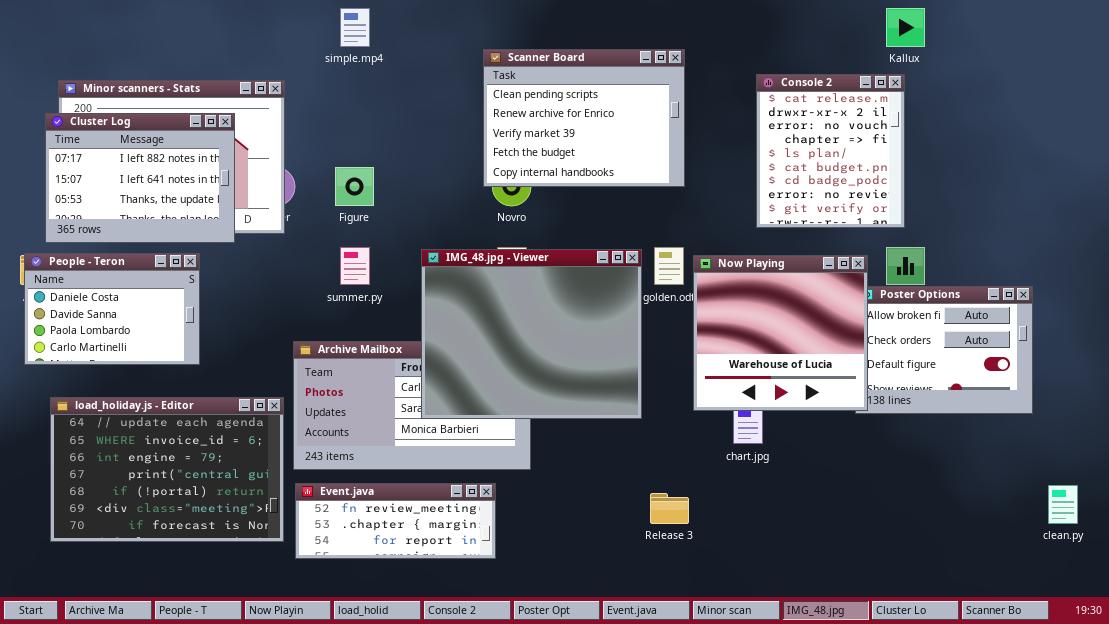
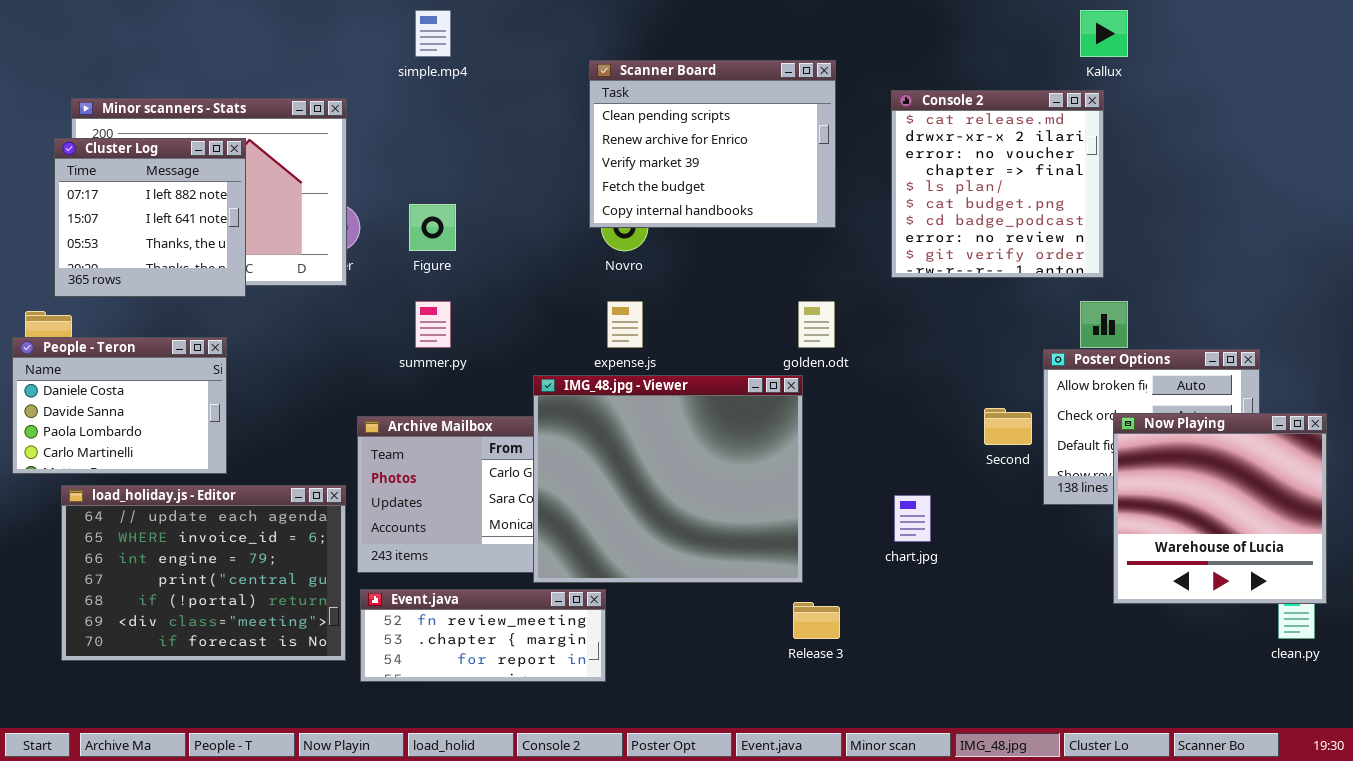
Console 2: [756,74,905,228] -> [891,90,1104,278], resized
Cluster Log: [45,113,235,243] -> [54,138,246,297], resized
IMG_48.jpg - Viewer: [421,249,642,419] -> [533,375,803,583], moved
People - Teron: [24,253,200,365] -> [12,337,227,474], moved
Now Playing: [693,255,868,411] -> [1113,413,1327,604], moved

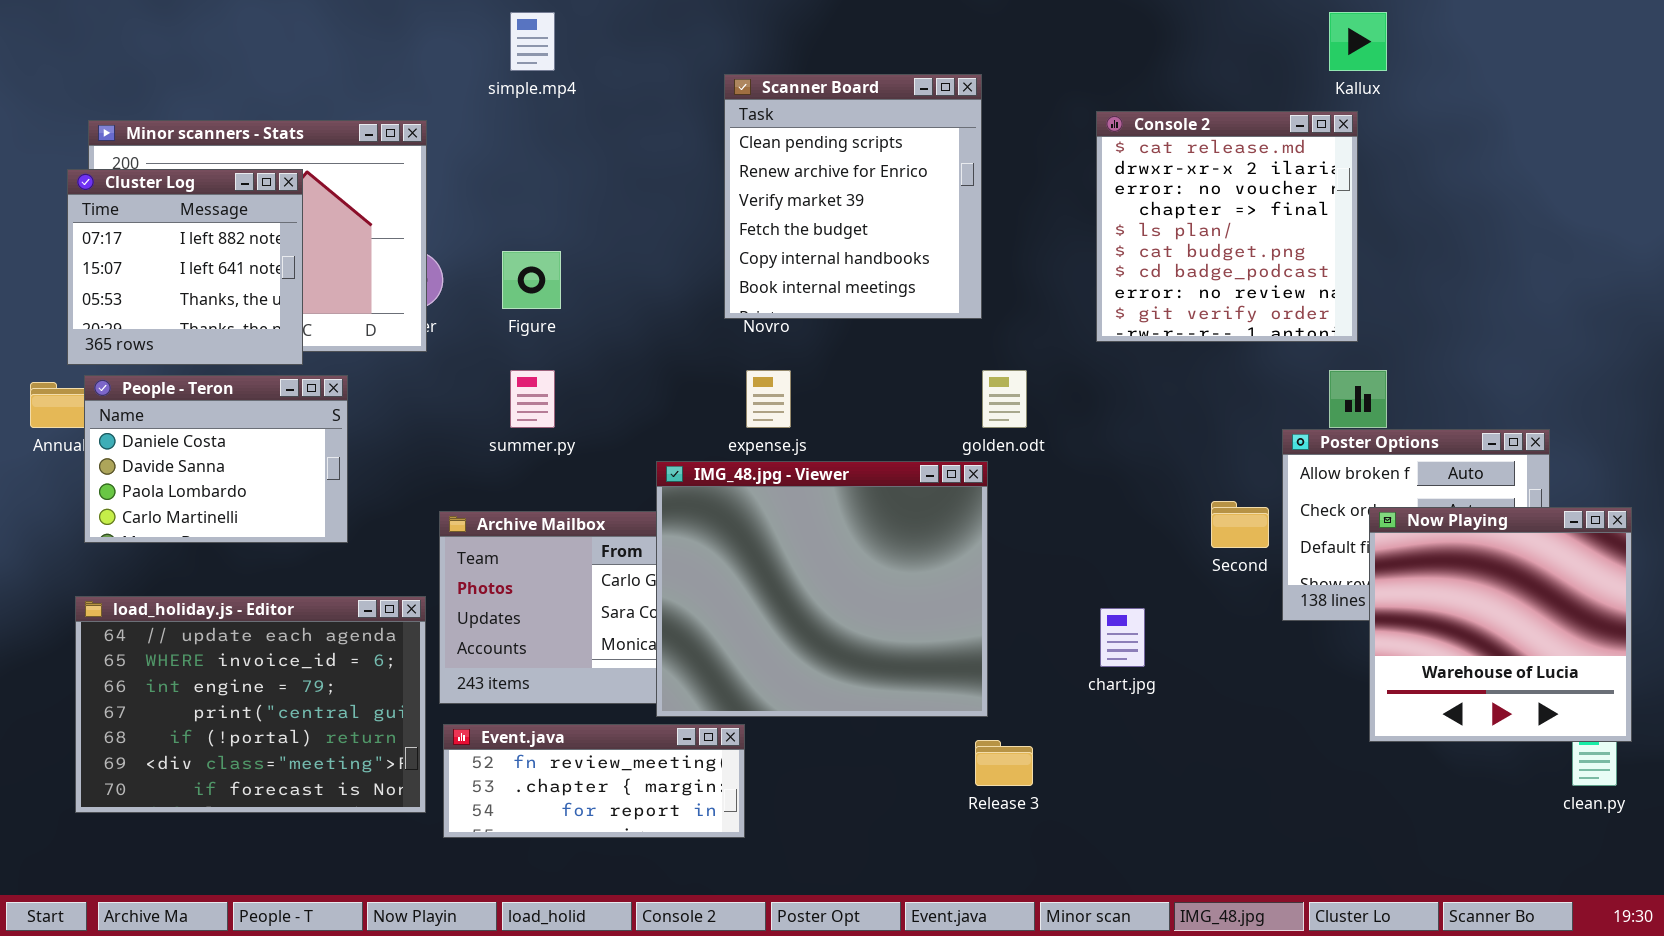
Scanner Board: [589,60,836,228] -> [724,74,982,319], resized
People - Teron: [12,337,227,474] -> [84,375,348,543], moved

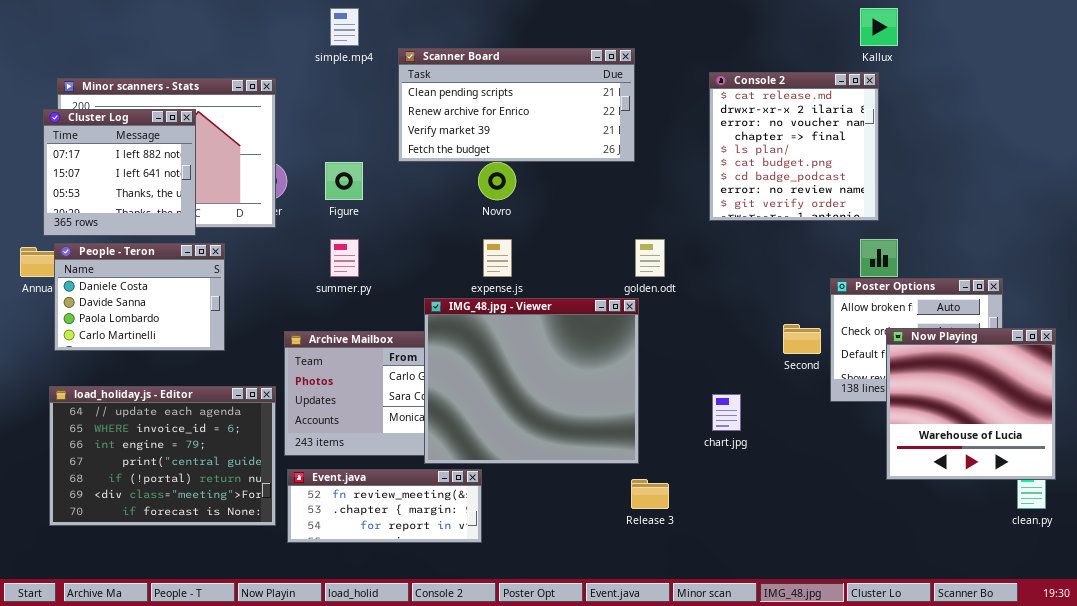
Scanner Board: [724,74,982,319] -> [398,48,635,162], resized

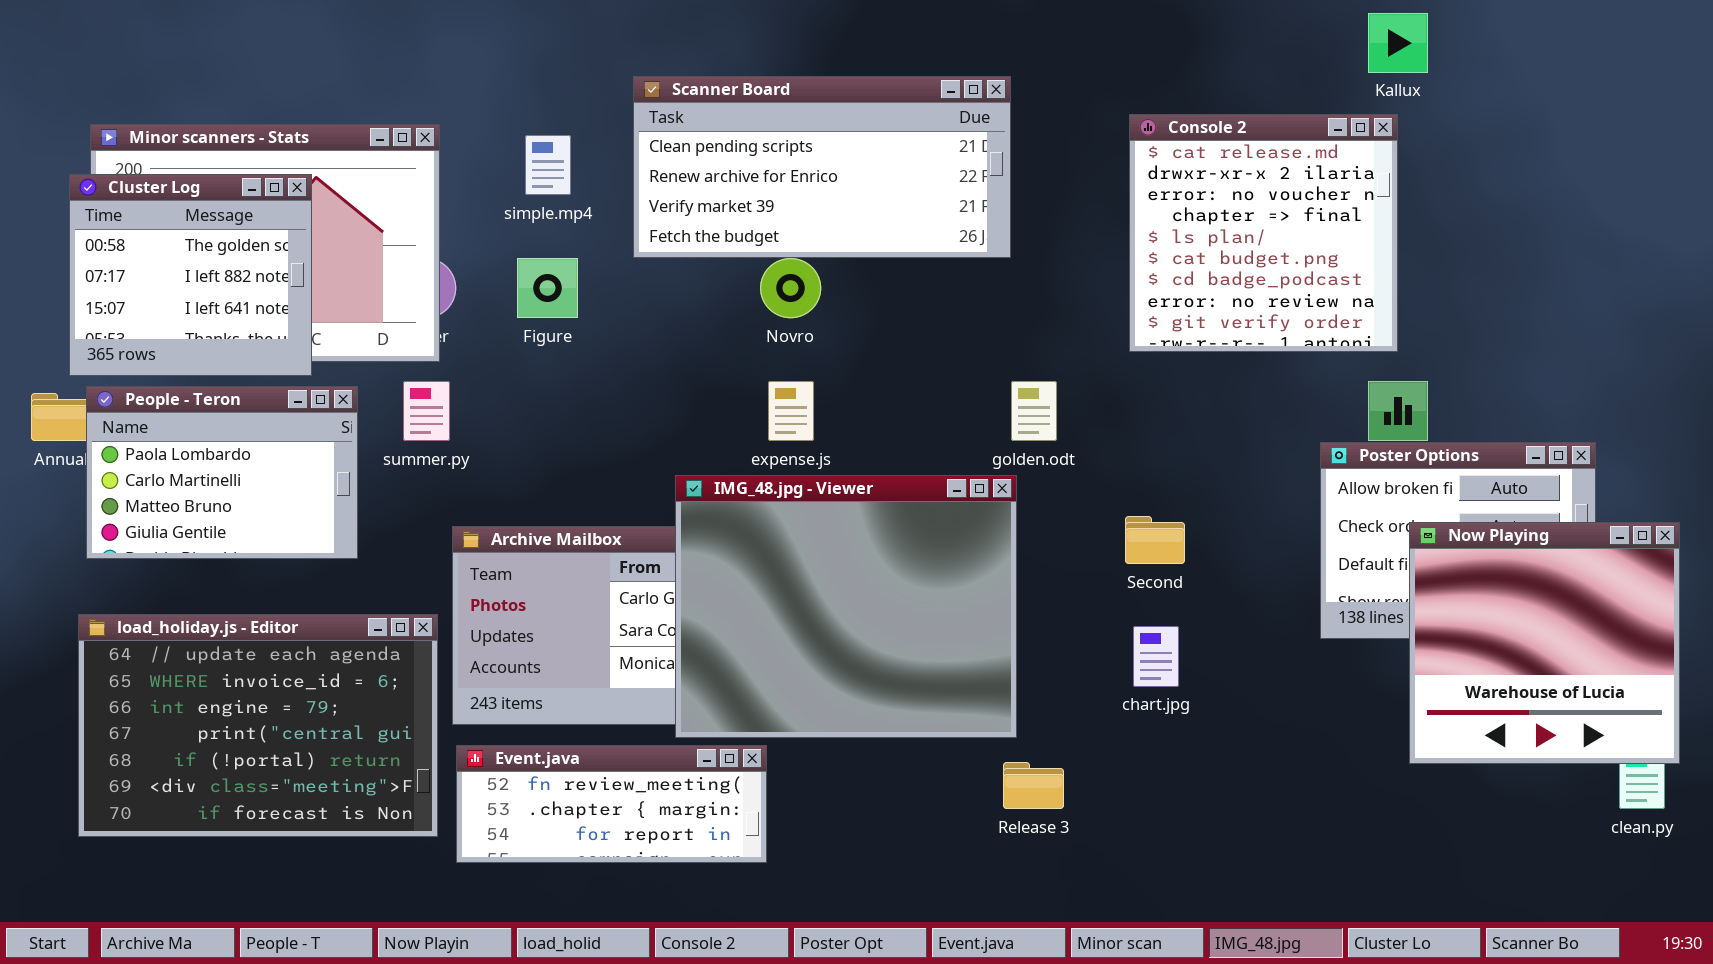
simple.mp4: [330,8,359,46] -> [525,135,571,195], moved
Cluster Log: [43,109,196,236] -> [69,174,312,376], scrolled up 1 row
summer.py: [330,239,359,277] -> [403,381,450,441], moved
People - Teron: [54,243,225,351] -> [86,386,358,559], scrolled down 2 rows
Second: [783,324,821,354] -> [1125,516,1185,564], moved

